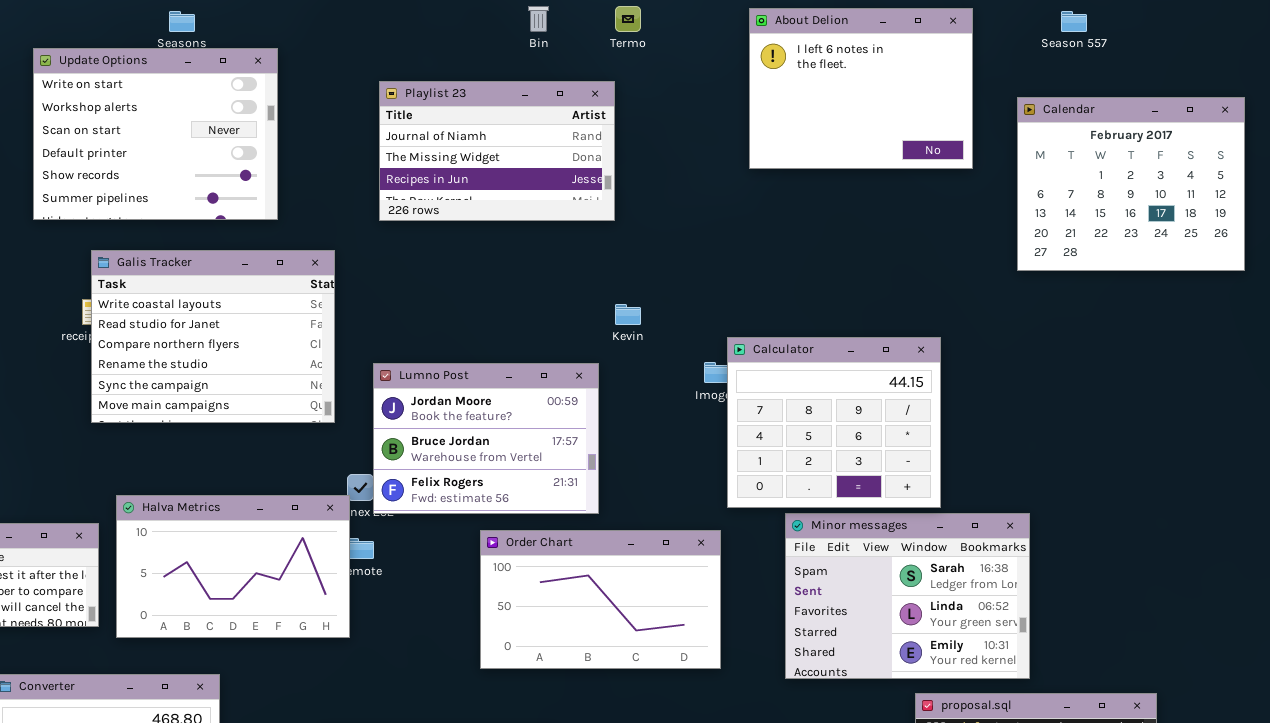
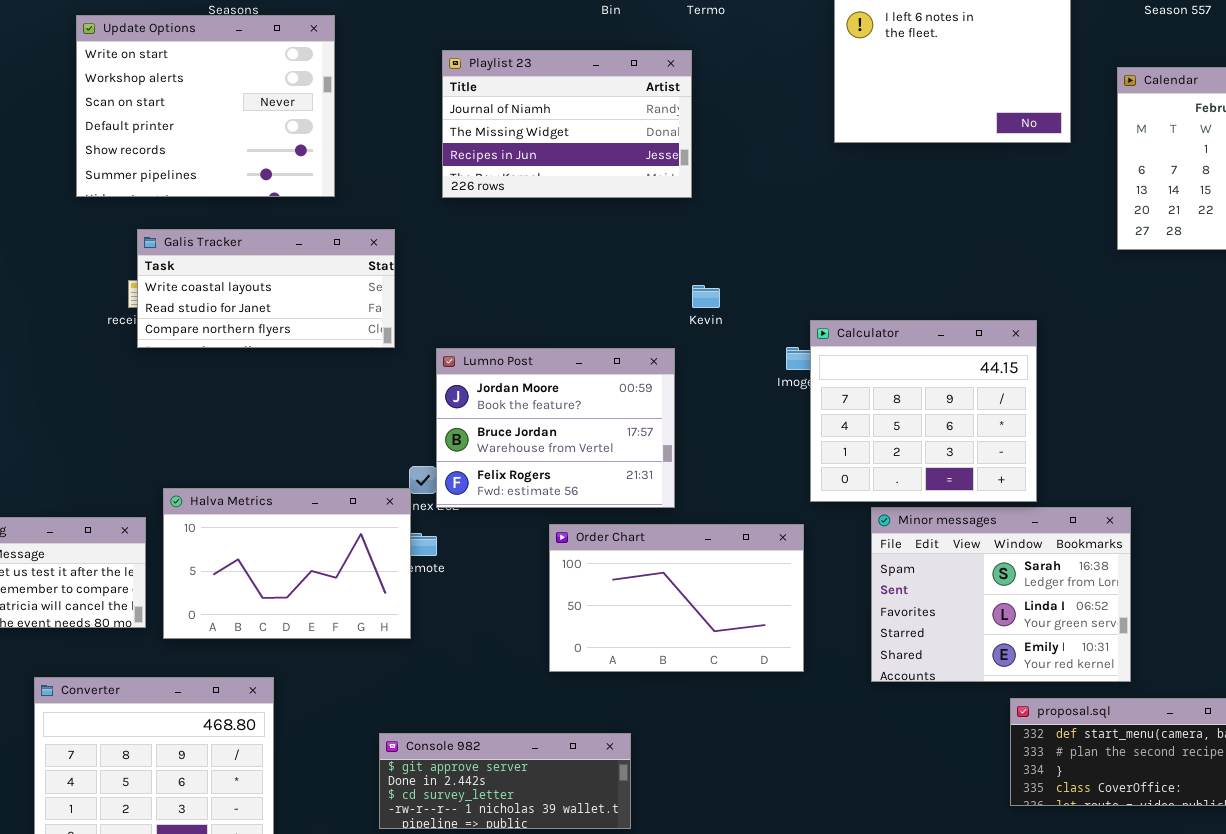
Galis Tracker: [91,250,335,423] -> [137,229,395,348], resized

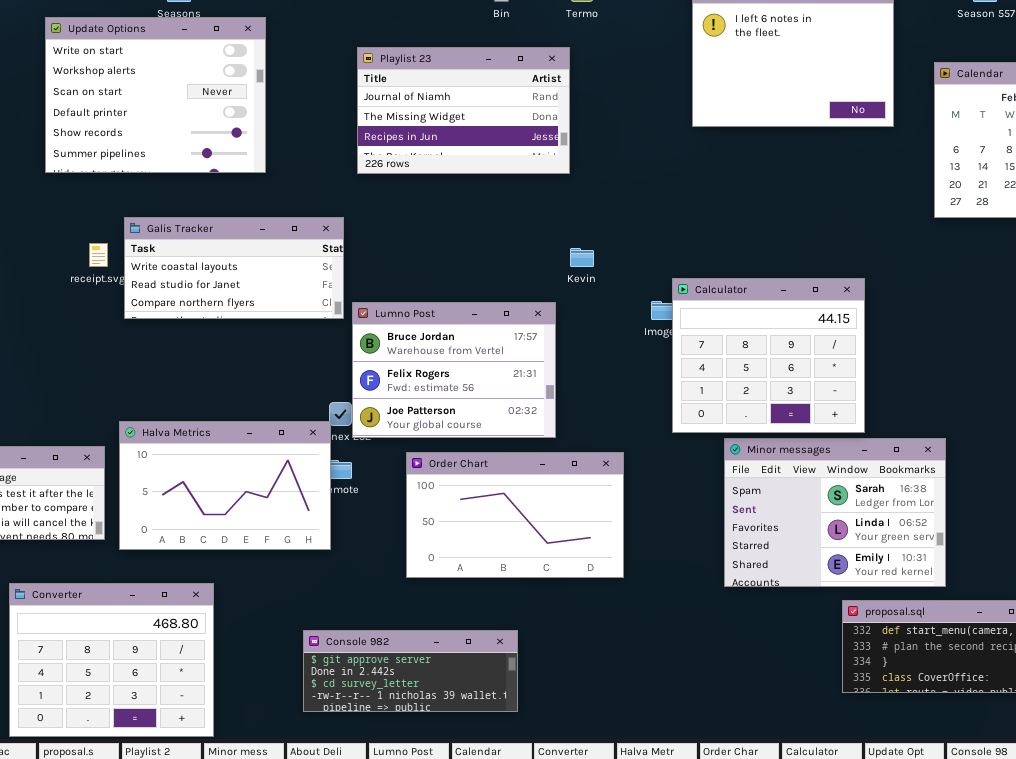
Galis Tracker: [137,229,395,348] -> [124,217,344,319], moved
Lumno Post: [436,348,675,508] -> [352,302,556,438], scrolled down 1 row
Order Chart: [549,524,804,672] -> [406,452,624,578], moved

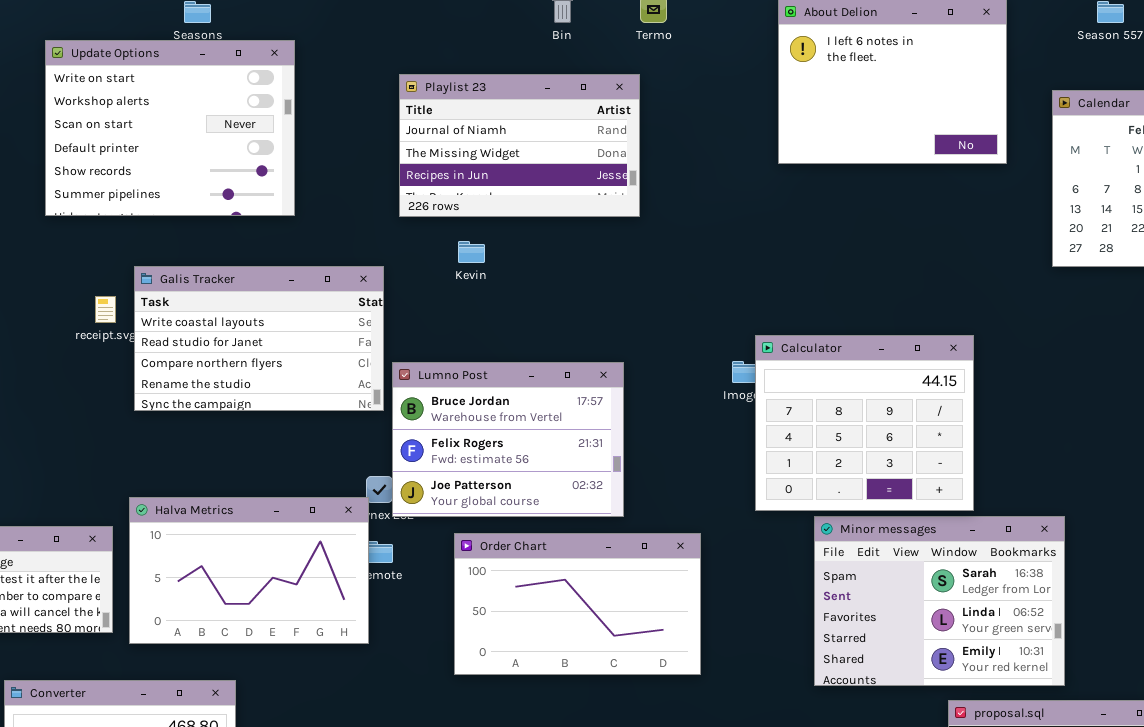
Galis Tracker: [124,217,344,319] -> [134,266,384,411], resized
Kevin: [570,248,594,267] -> [458,241,485,263], moved

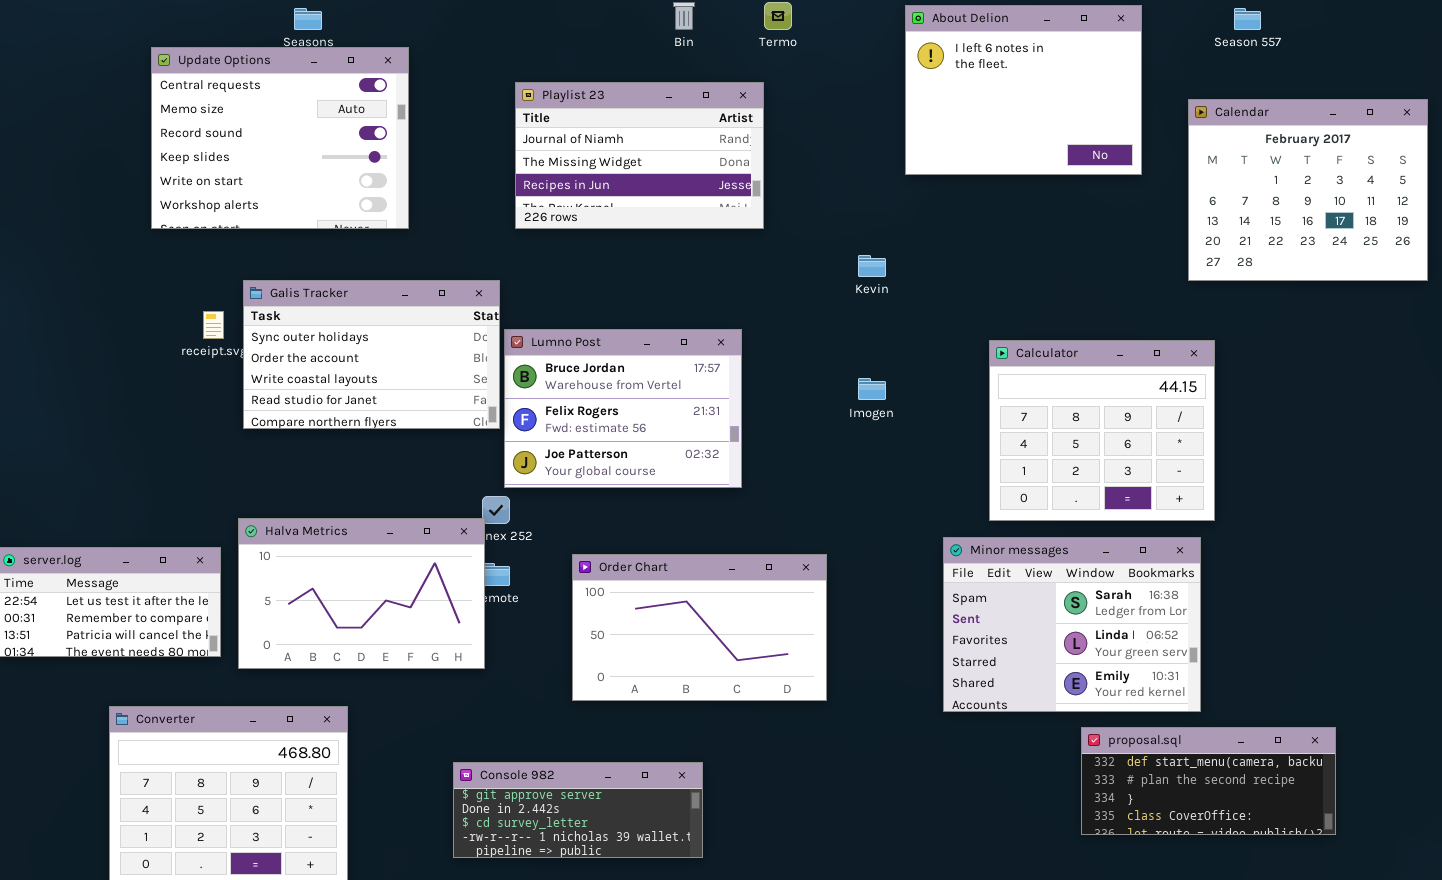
Update Options: [45,40,295,216] -> [151,47,409,229], scrolled up 4 rows
Kevin: [458,241,485,263] -> [858,255,886,277], moved
Galis Tracker: [134,266,384,411] -> [243,280,500,429], scrolled up 2 rows
Calculator: [755,335,974,511] -> [989,340,1215,521], moved
Lumno Post: [392,362,624,517] -> [504,329,742,488], moved

